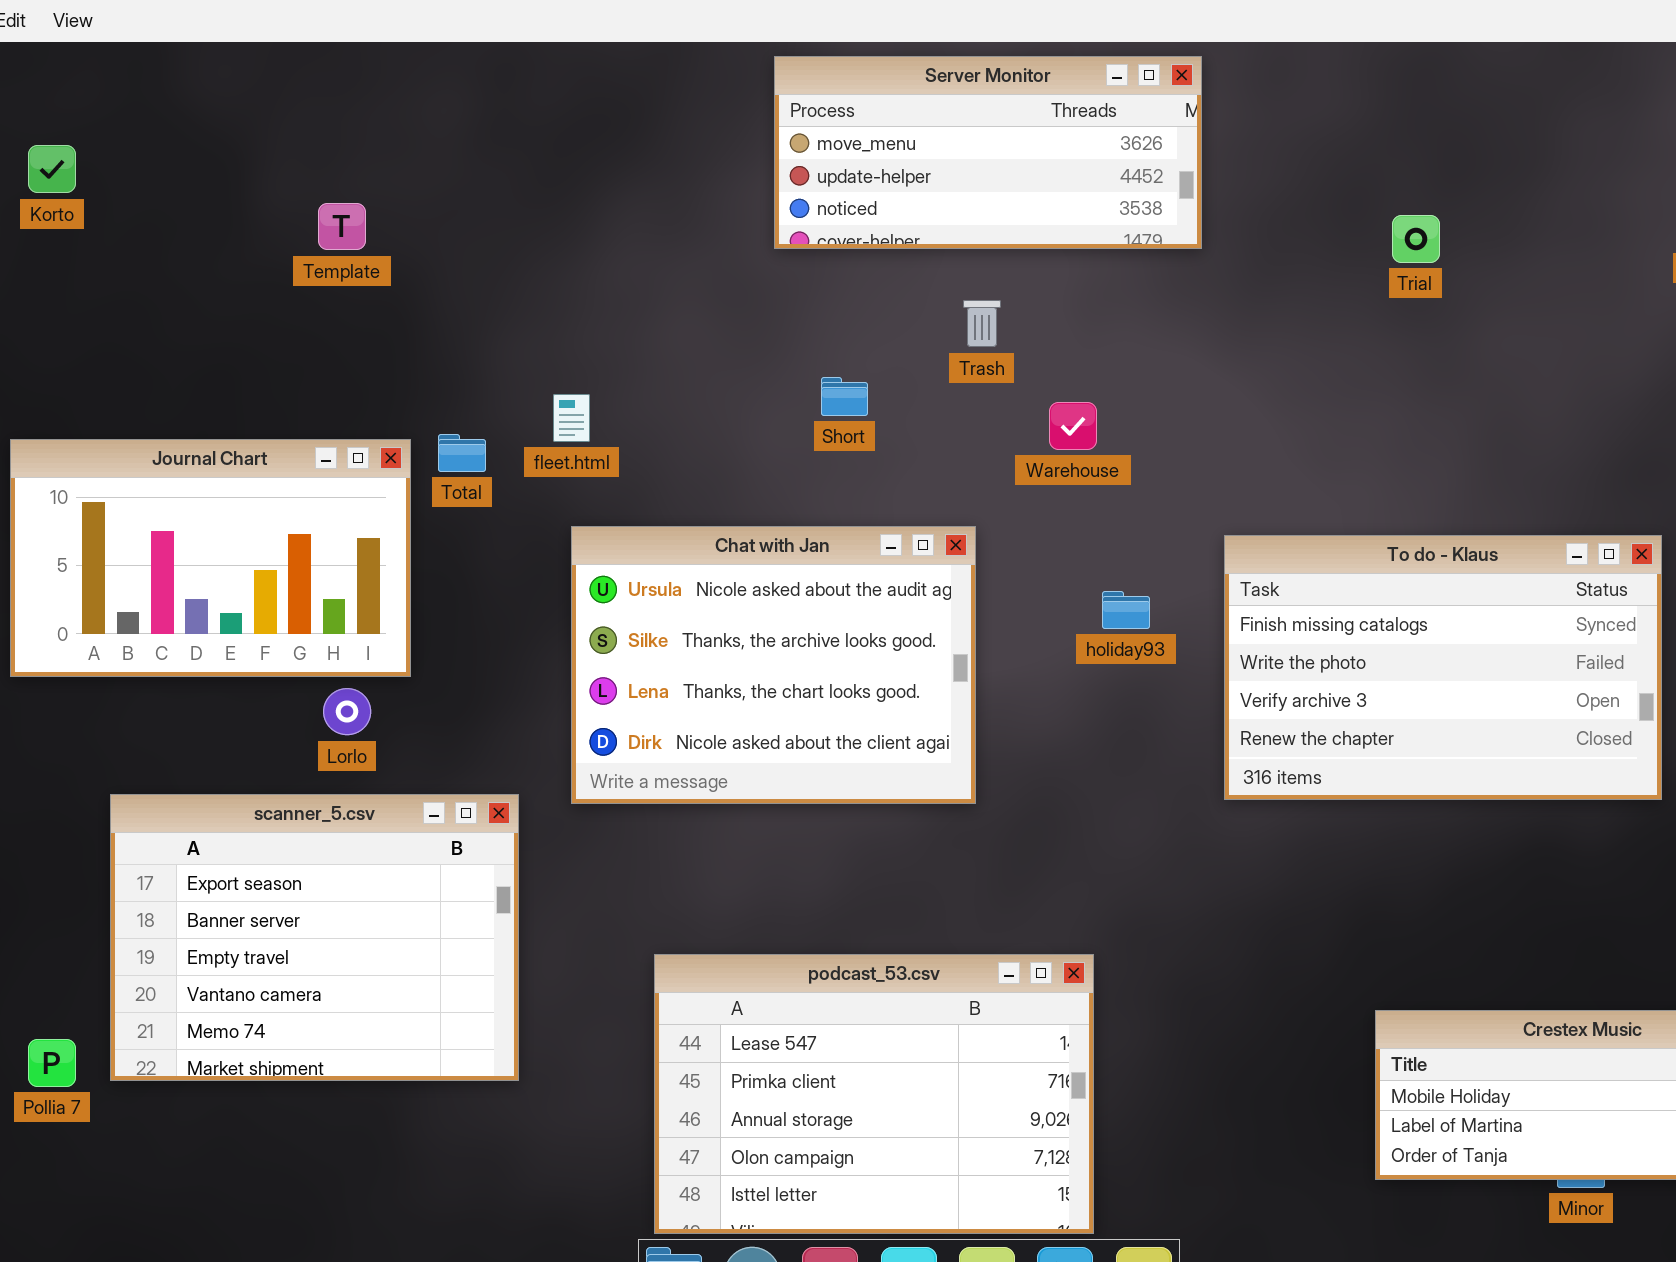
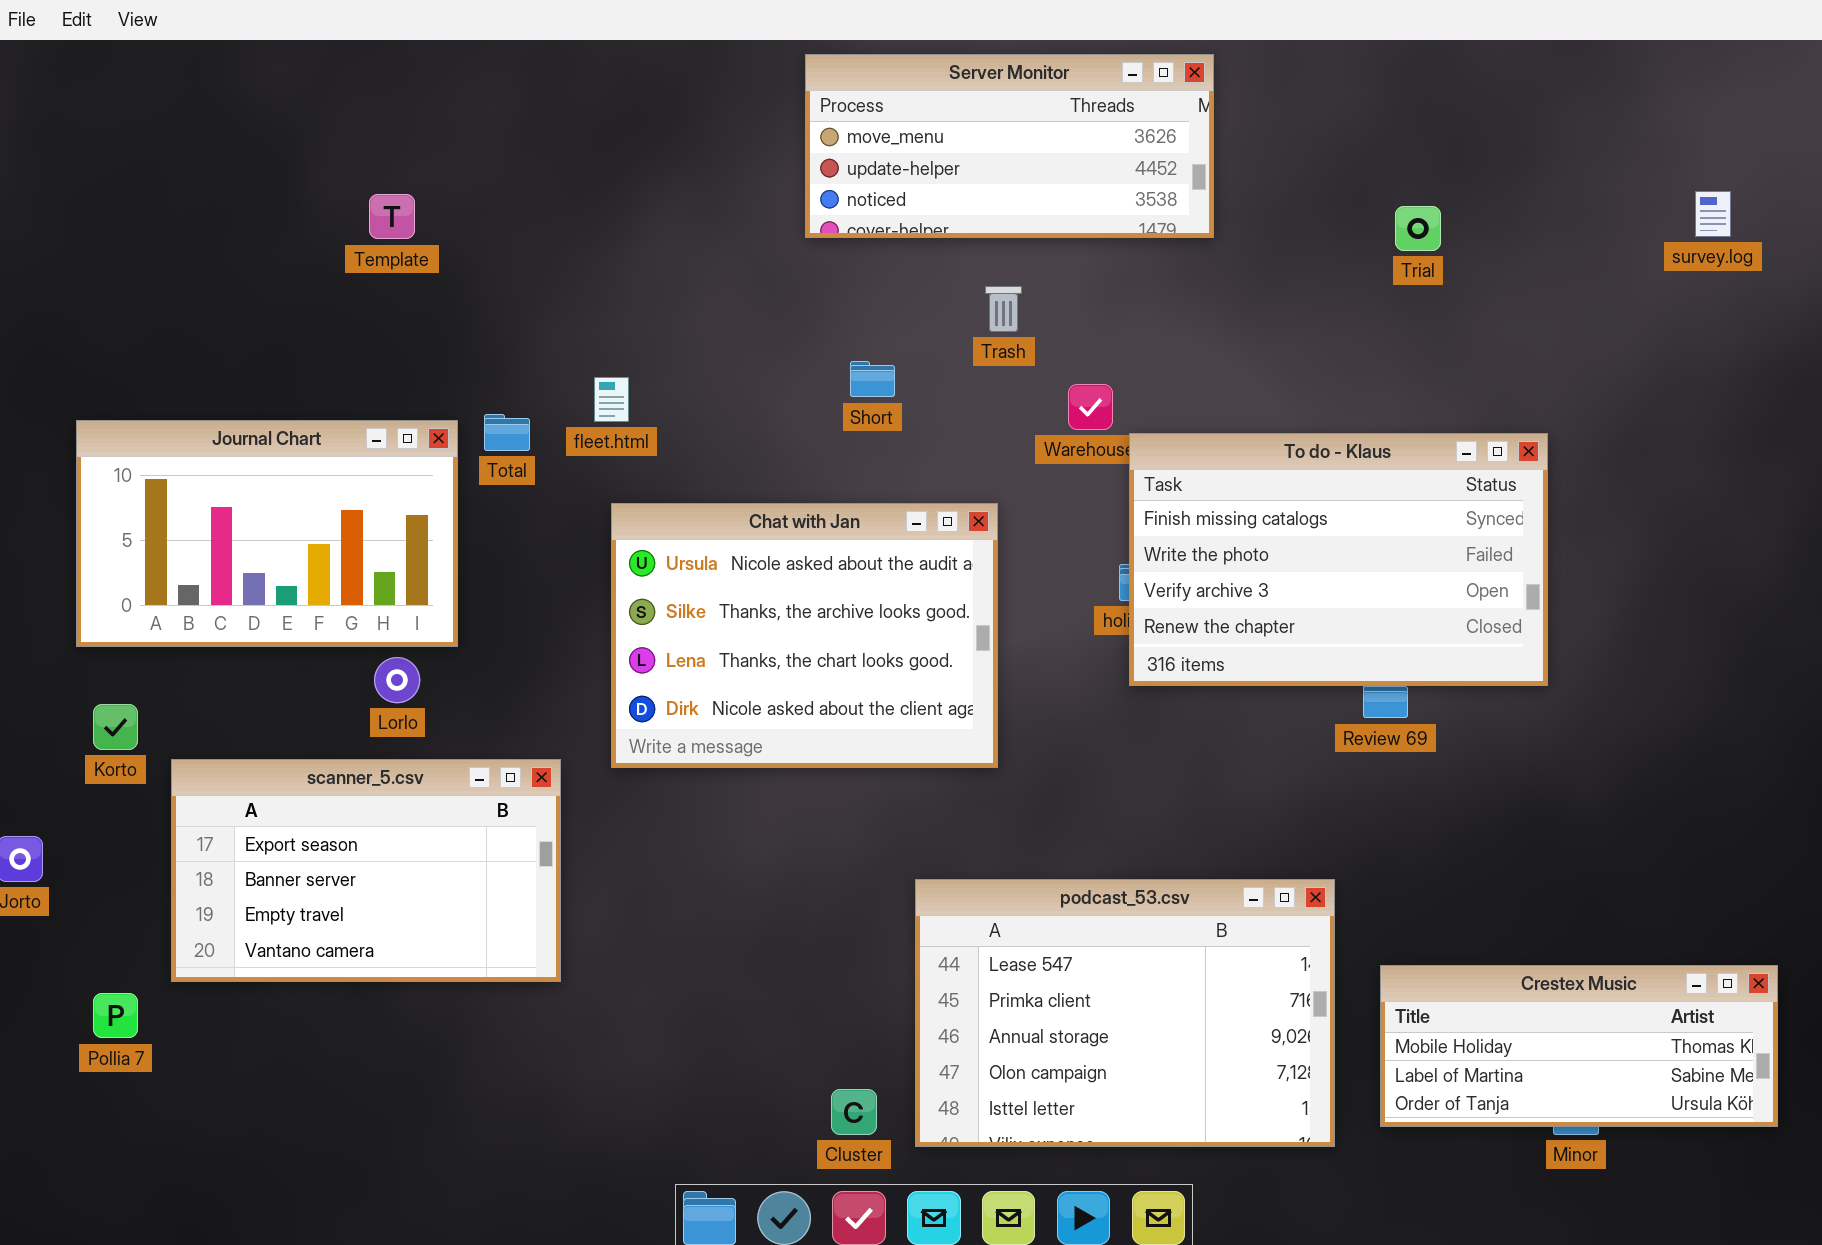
Korto: [28,145,76,193] -> [93,704,138,750], moved
To do - Klaus: [1224,535,1662,800] -> [1129,433,1548,686], moved
scanner_5.csv: [110,794,519,1081] -> [171,759,561,982], resized
podcast_53.csv: [654,954,1094,1234] -> [915,879,1335,1147], moved

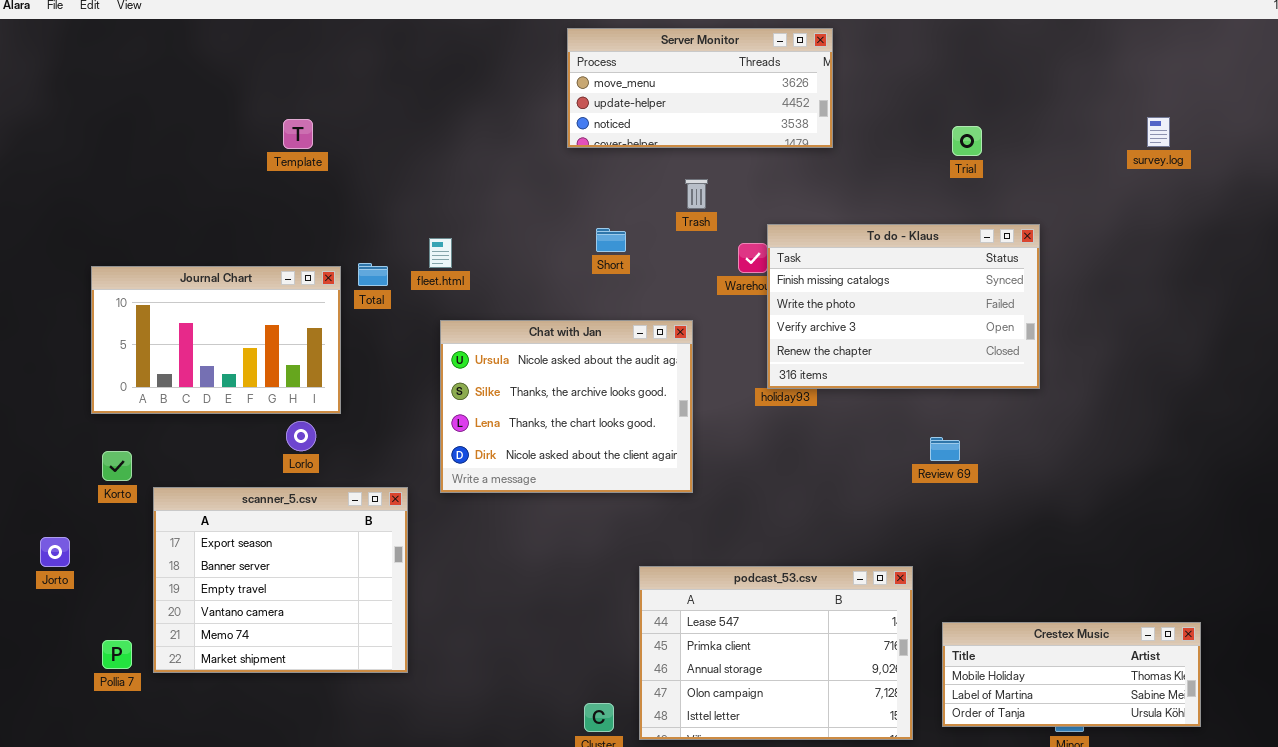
To do - Klaus: [1129,433,1548,686] -> [767,224,1040,389], moved
scanner_5.csv: [171,759,561,982] -> [153,487,408,673], resized

